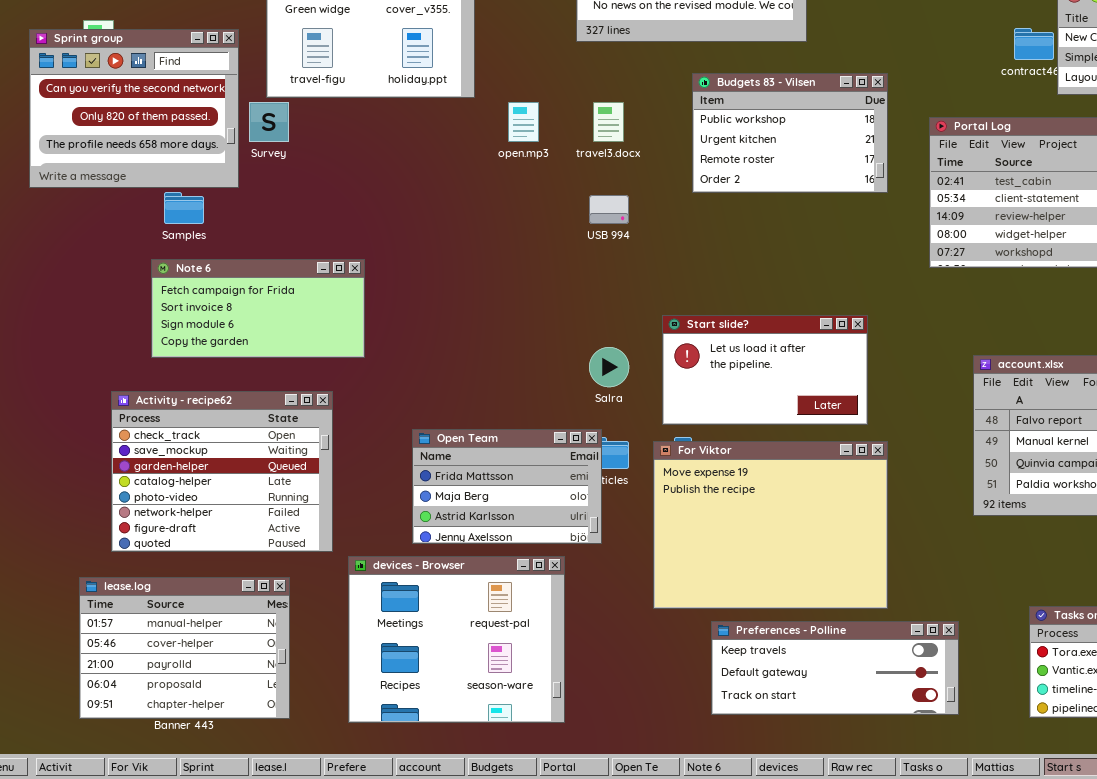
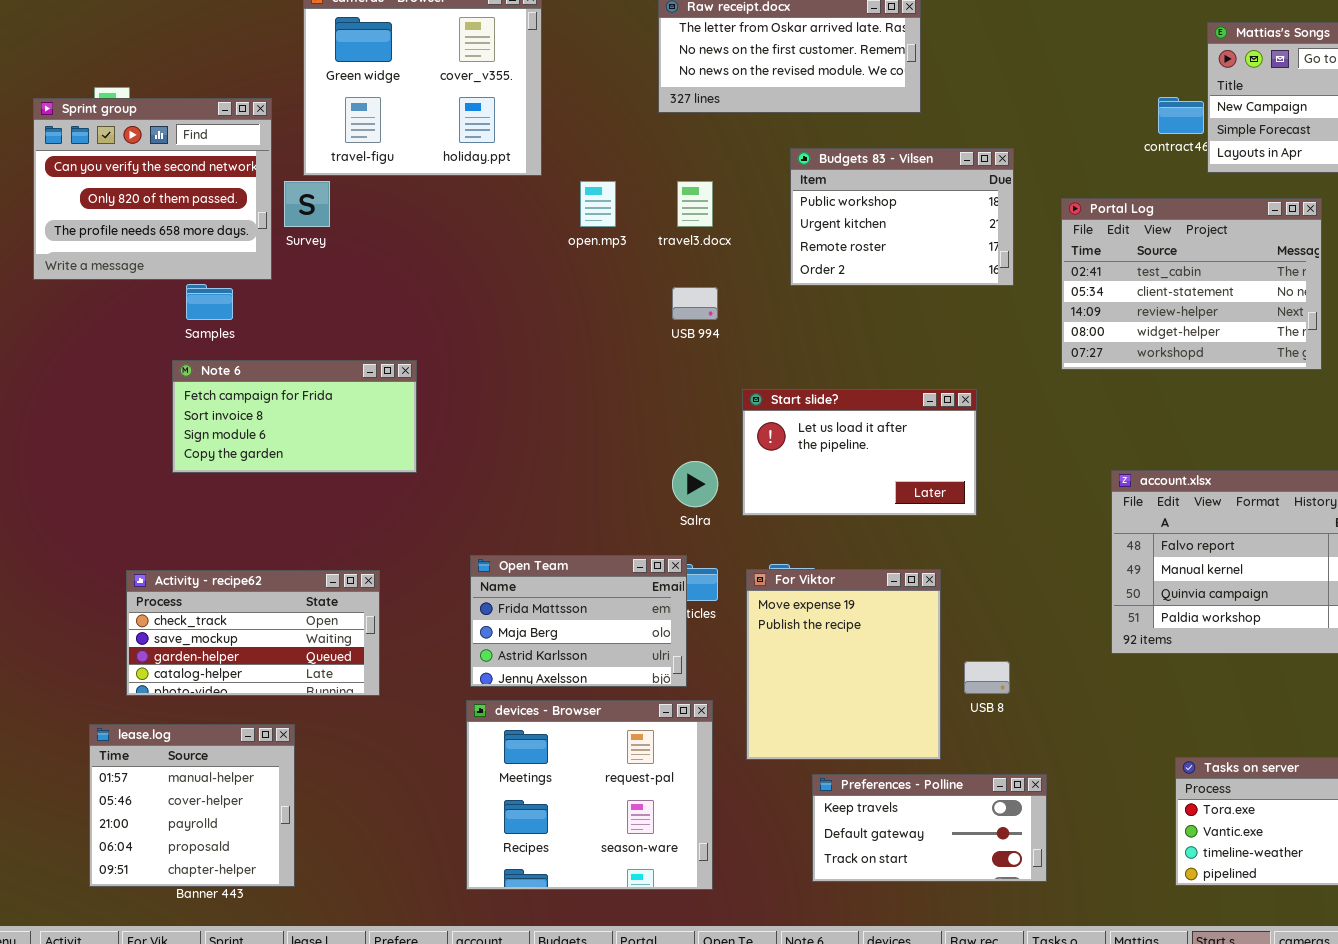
Start slide?: [662,315,868,425] -> [742,389,977,516], moved
Activity - recipe62: [111,391,333,552] -> [126,570,380,696], resized
For Viktor: [653,441,888,609] -> [746,569,941,760], resized
devices - Browser: [348,556,565,723] -> [466,700,713,890], moved
lease.log: [79,577,290,719] -> [89,724,295,887], resized
Preferences - Polline: [711,621,959,715] -> [812,774,1047,882], resized

